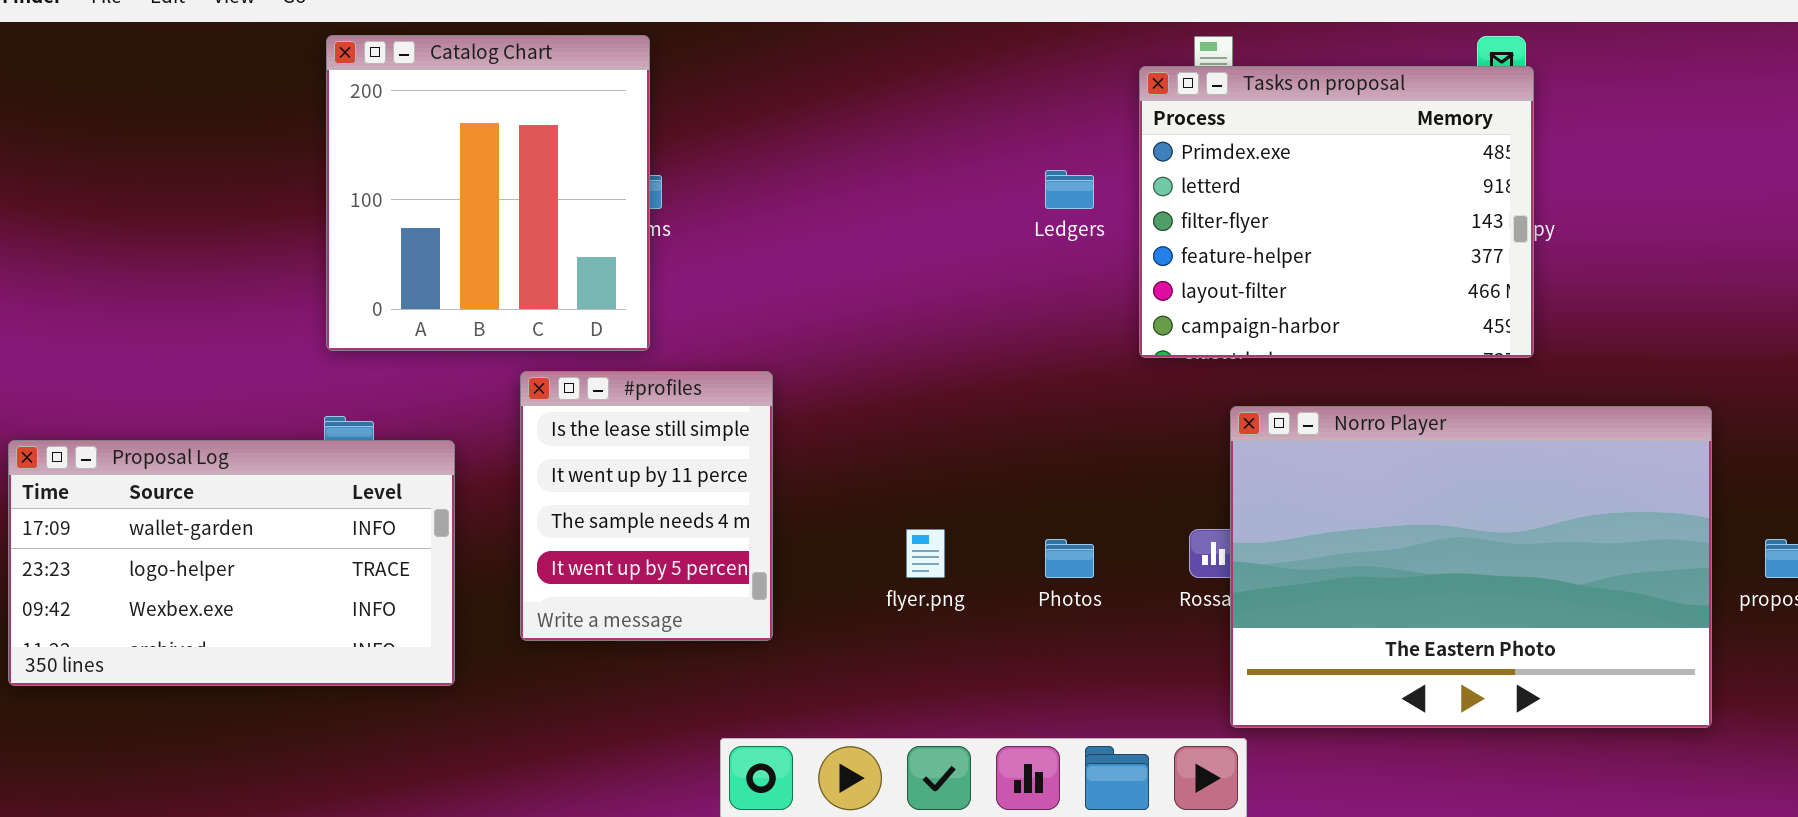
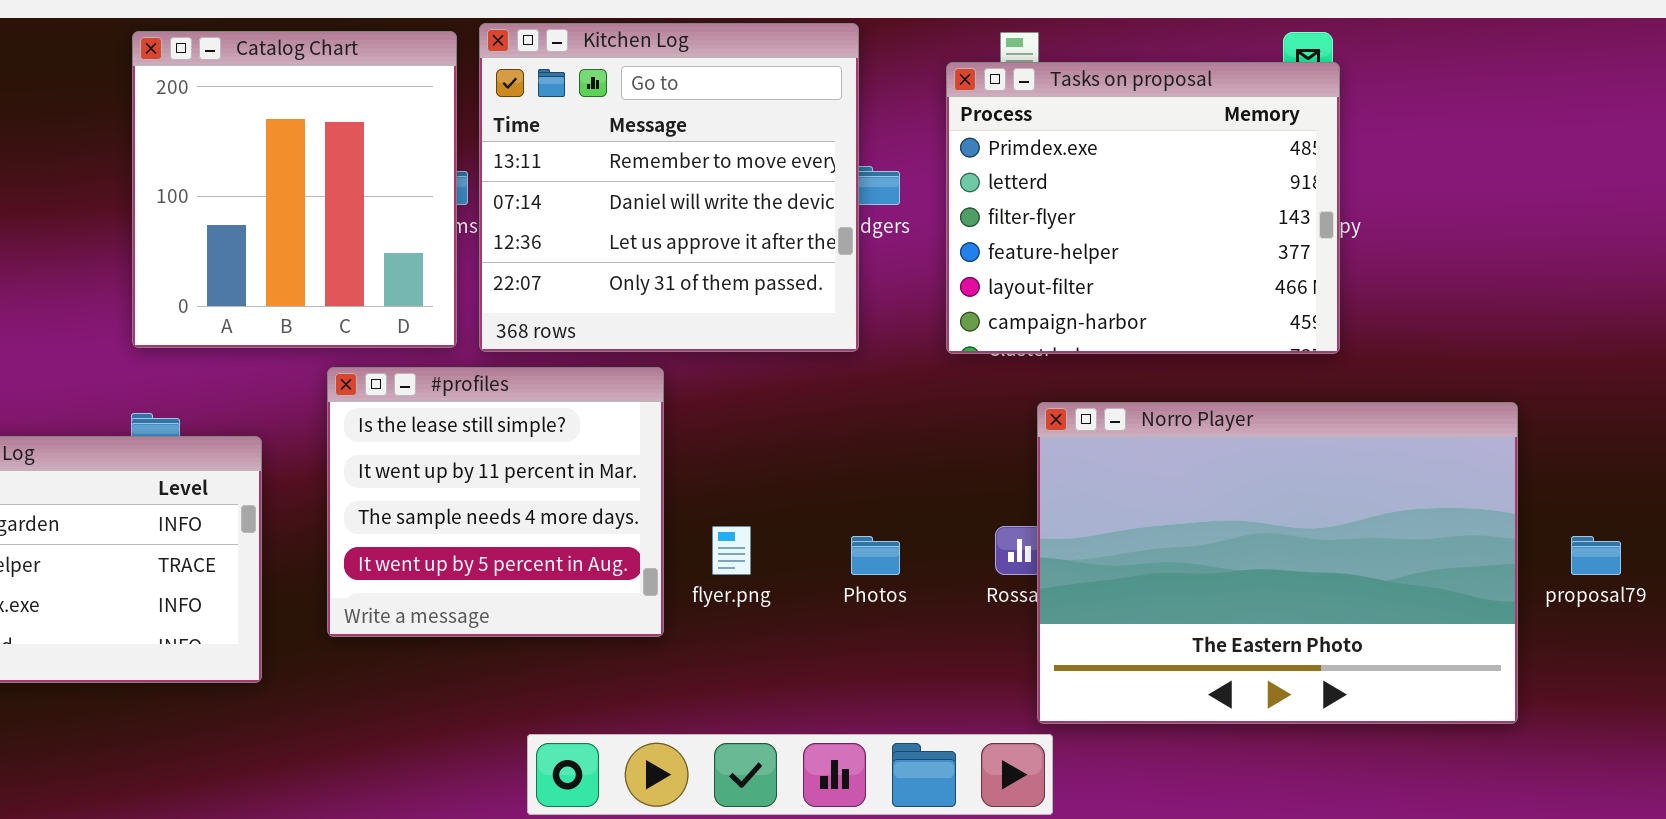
Kitchen Log: none -> [479,23,859,352], opened
#profiles: [520,371,773,641] -> [327,367,664,637], resized

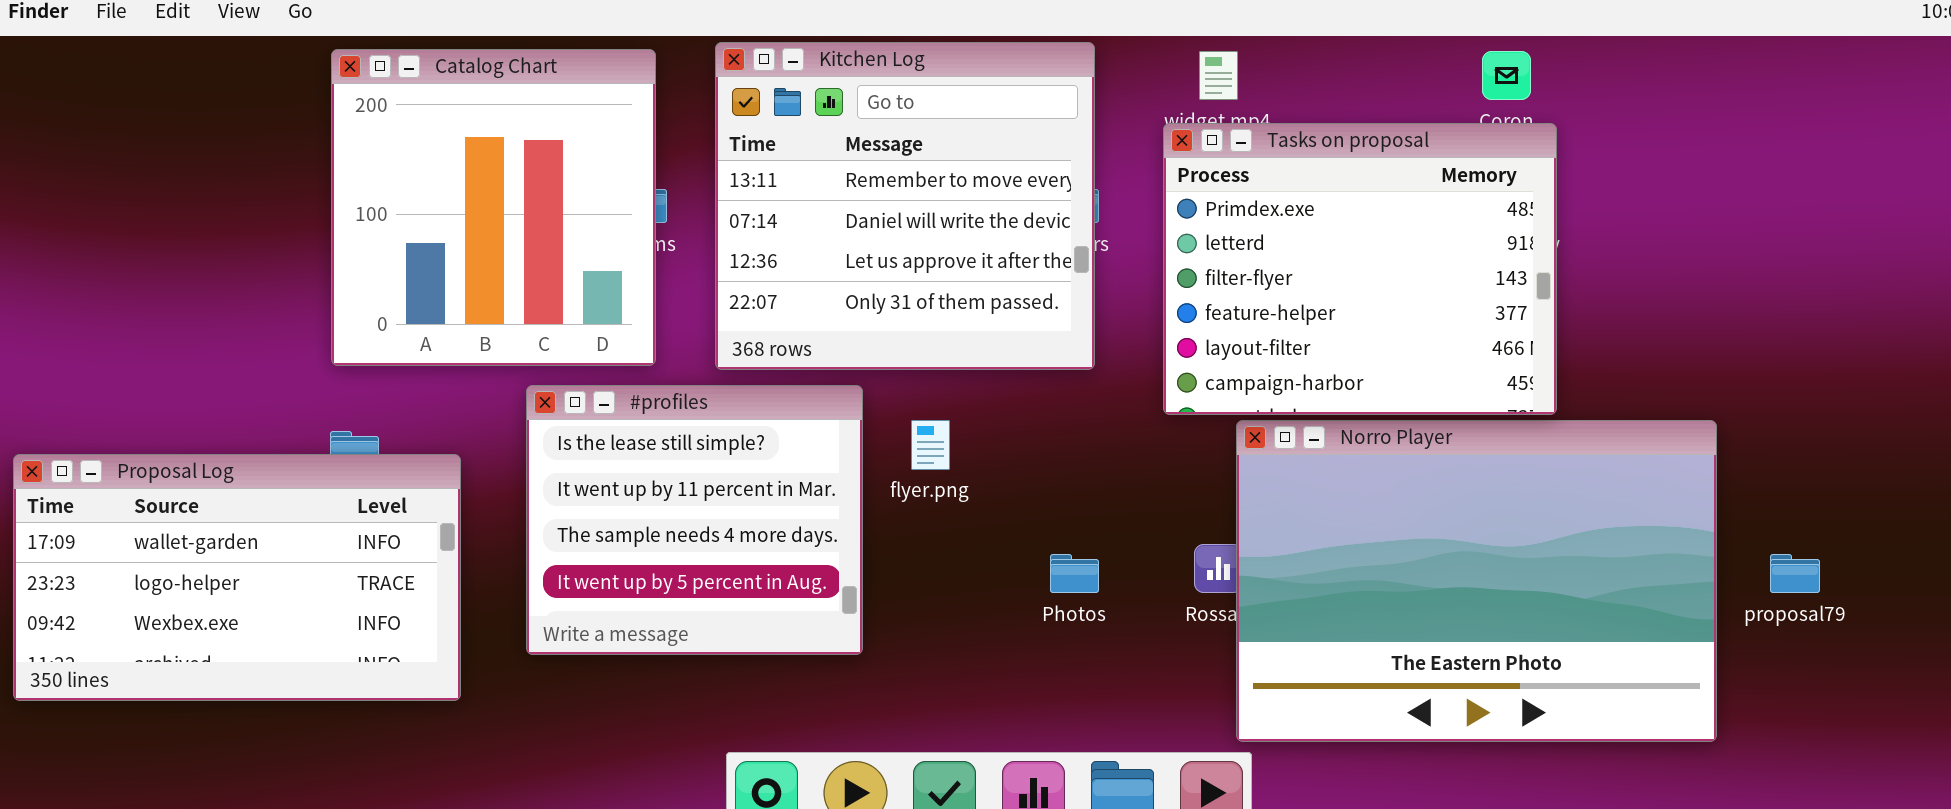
Kitchen Log: [479,23,859,352] -> [715,42,1095,370], moved
Tasks on proposal: [946,62,1340,354] -> [1163,123,1557,415], moved
flyer.png: [712,526,751,575] -> [911,420,950,470], moved

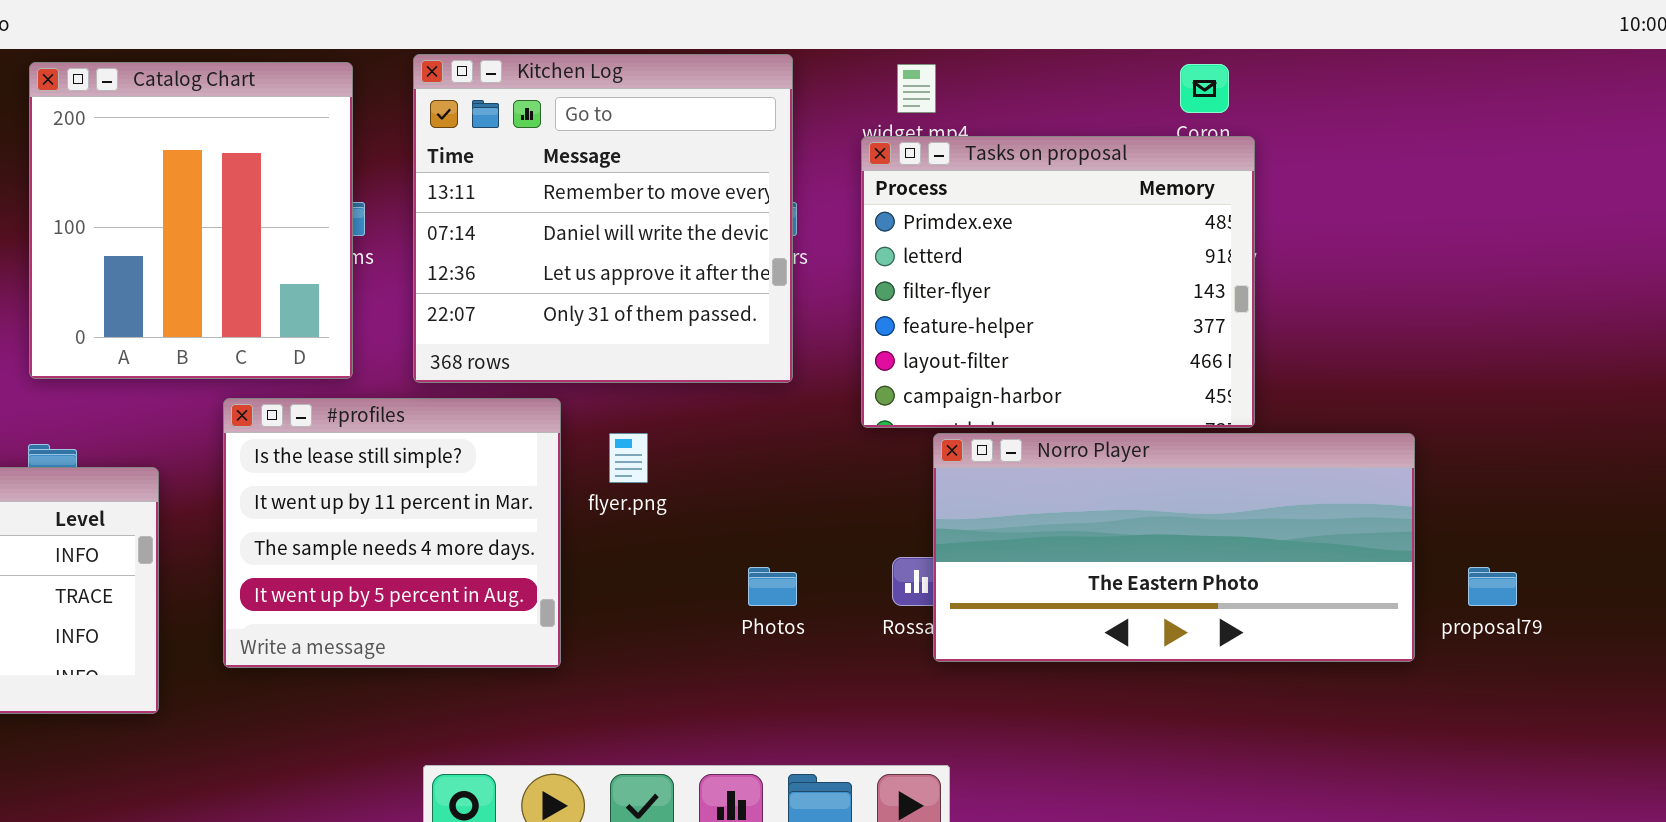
Norro Player: [1236,420,1717,742] -> [933,433,1415,662], resized

